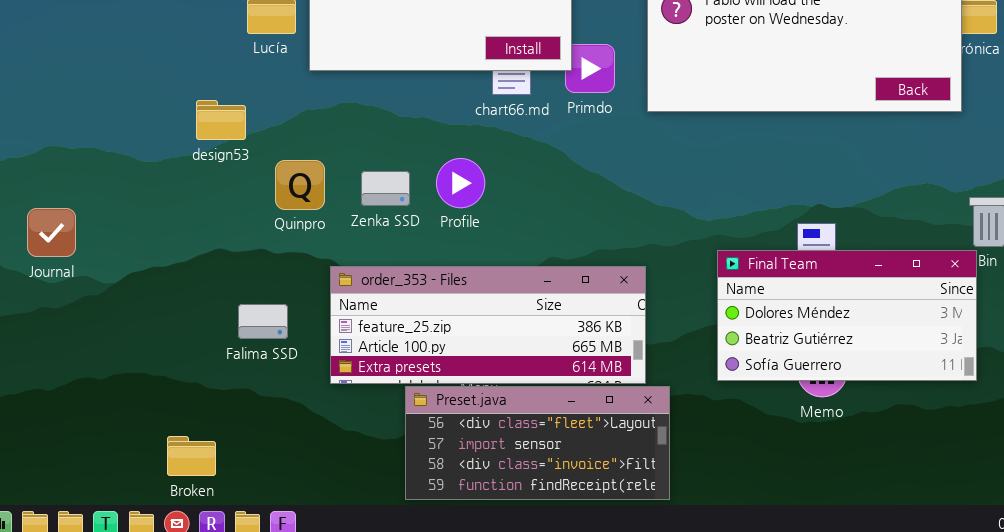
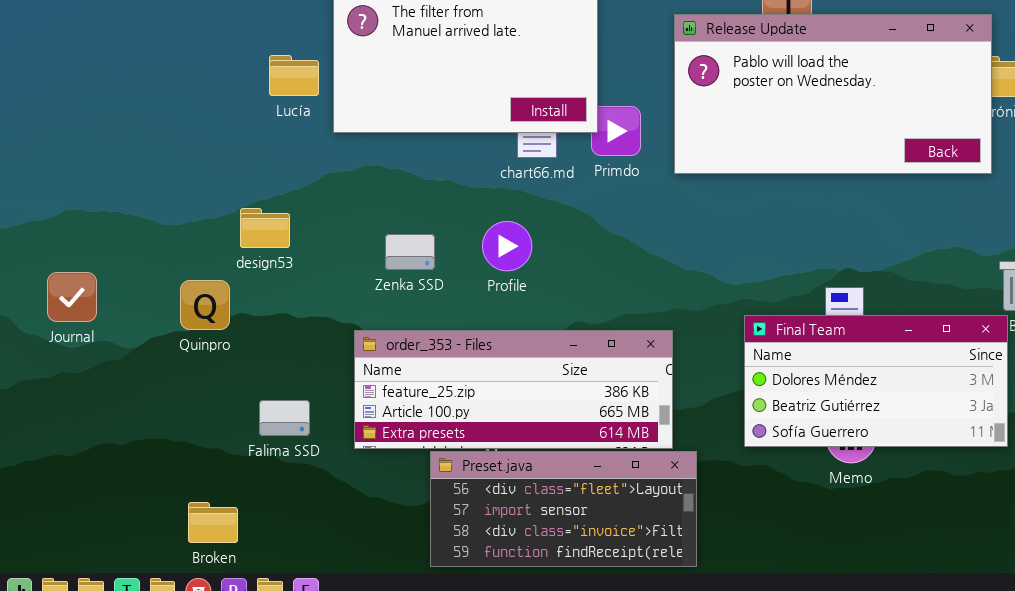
design53: [196,100,246,140] -> [240,208,290,248], moved
Profile: [436,158,485,208] -> [482,221,532,271], moved
Quinpro: [275,160,325,210] -> [180,280,230,330], moved
Falima SSD: [238,304,288,339] -> [259,400,310,436], moved

